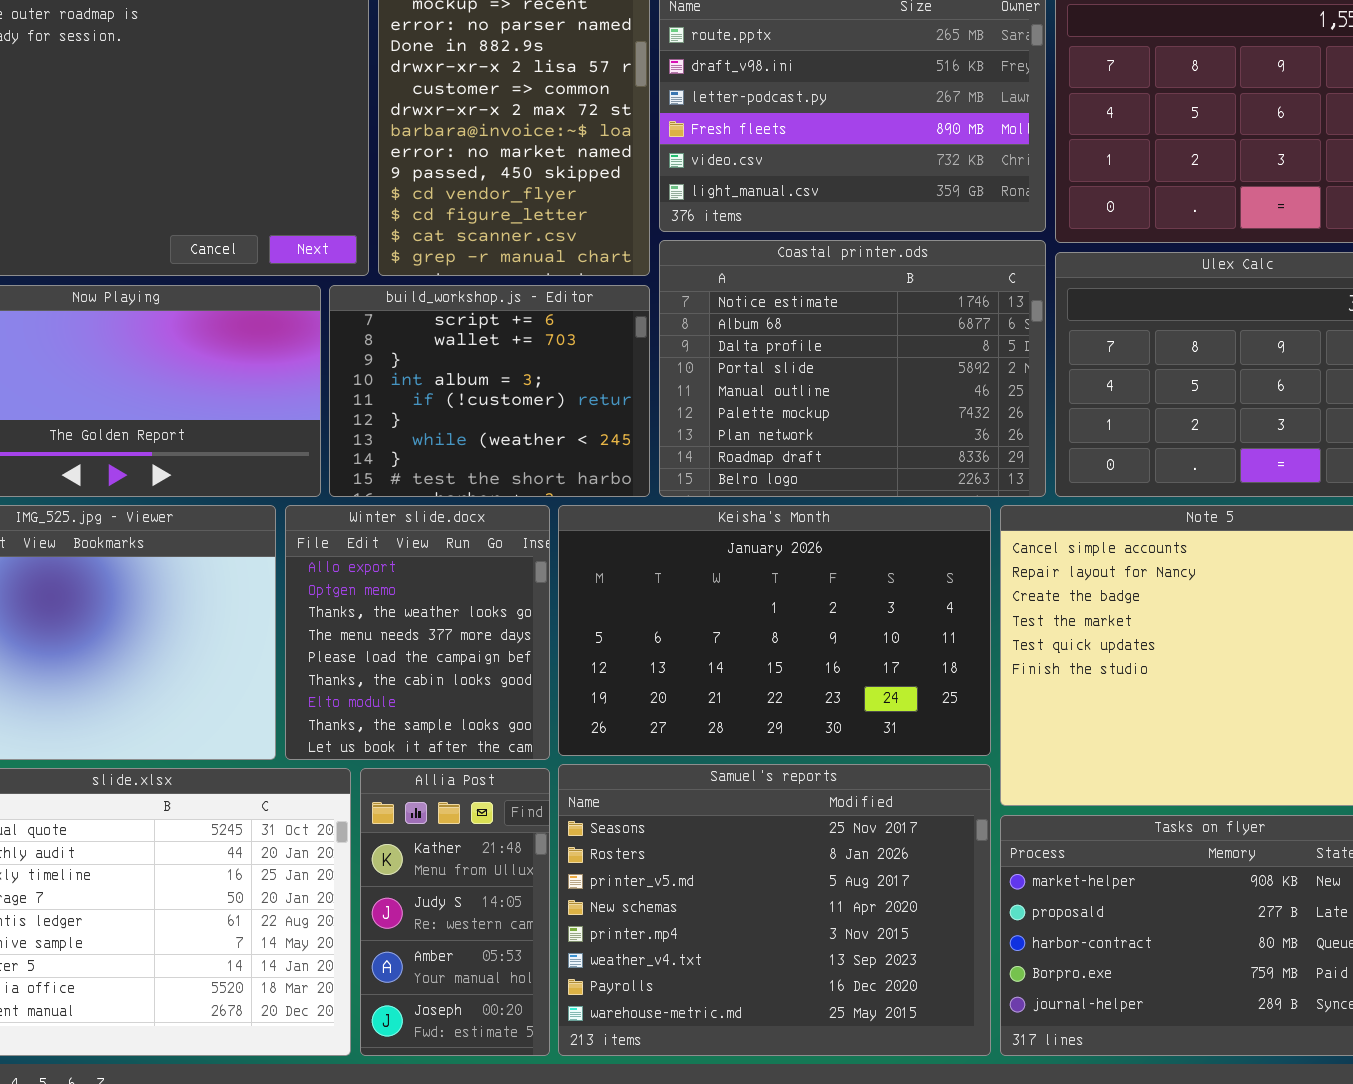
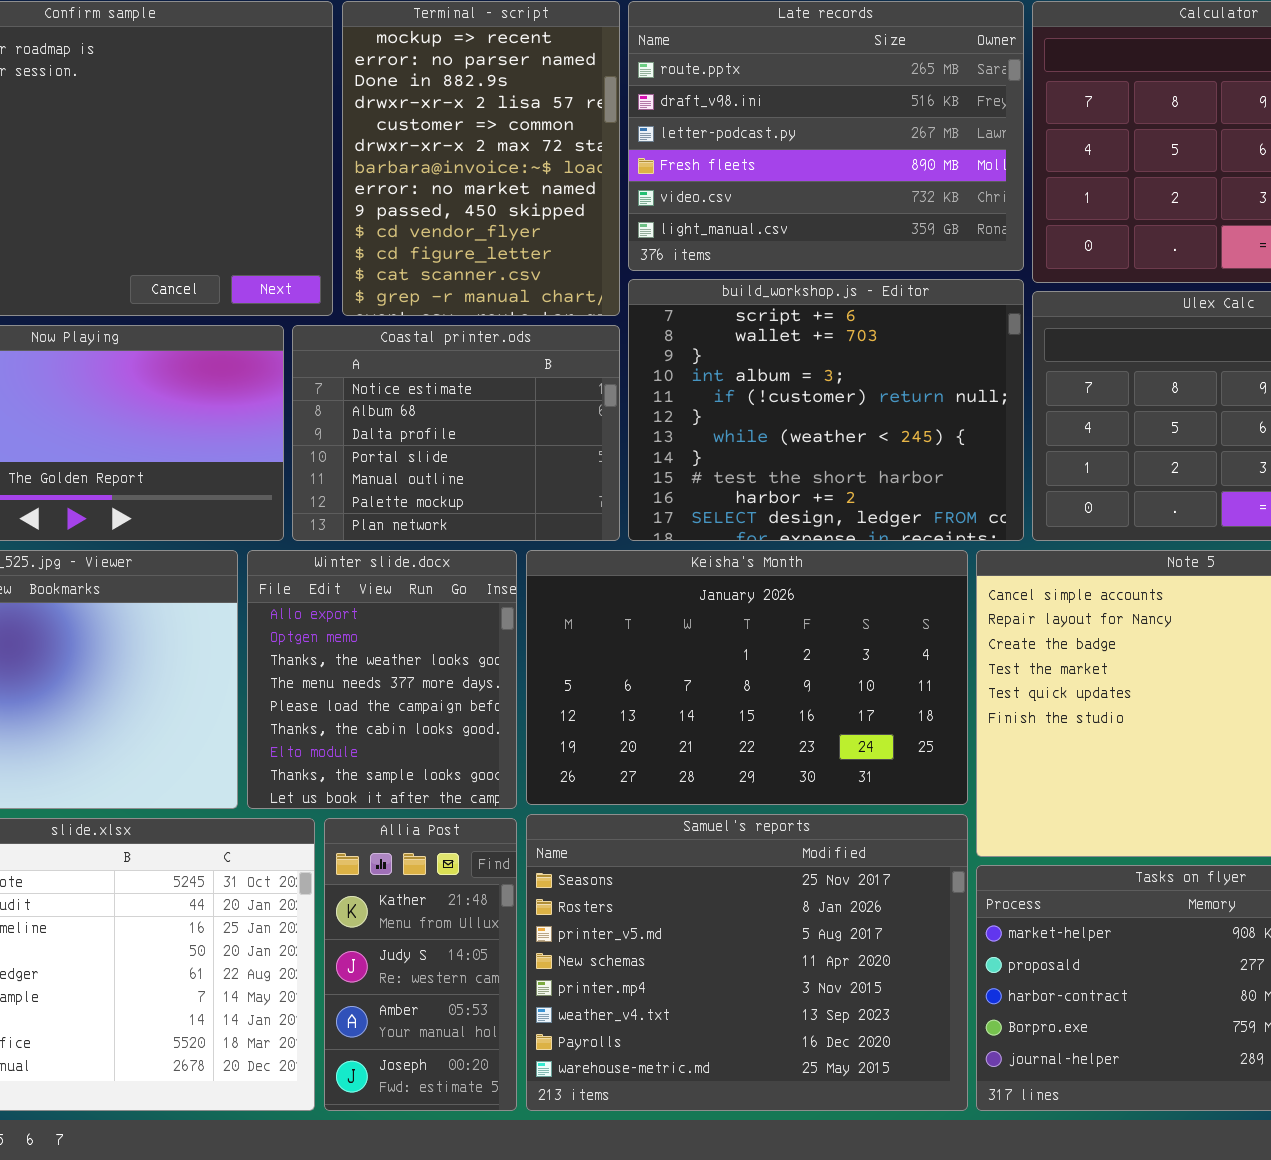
Coastal printer.ods: [659,240,1046,497] -> [292,325,620,541], moved, resized
build_workshop.js - Editor: [329,285,650,497] -> [628,279,1024,541], moved, resized

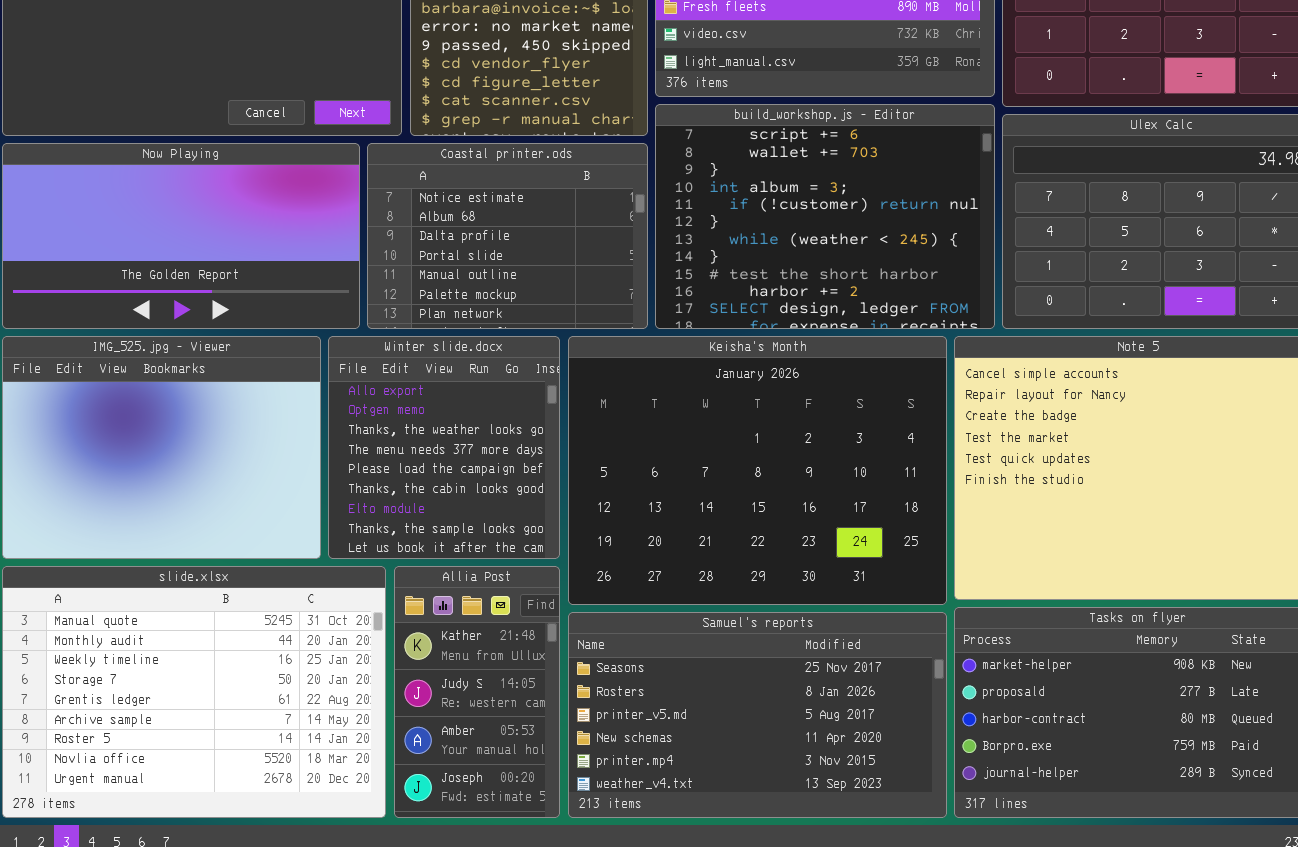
Keisha's Month: [526,550,968,805] -> [568,336,947,605], resized
Samuel's reports: [526,814,968,1111] -> [568,612,947,818], resized

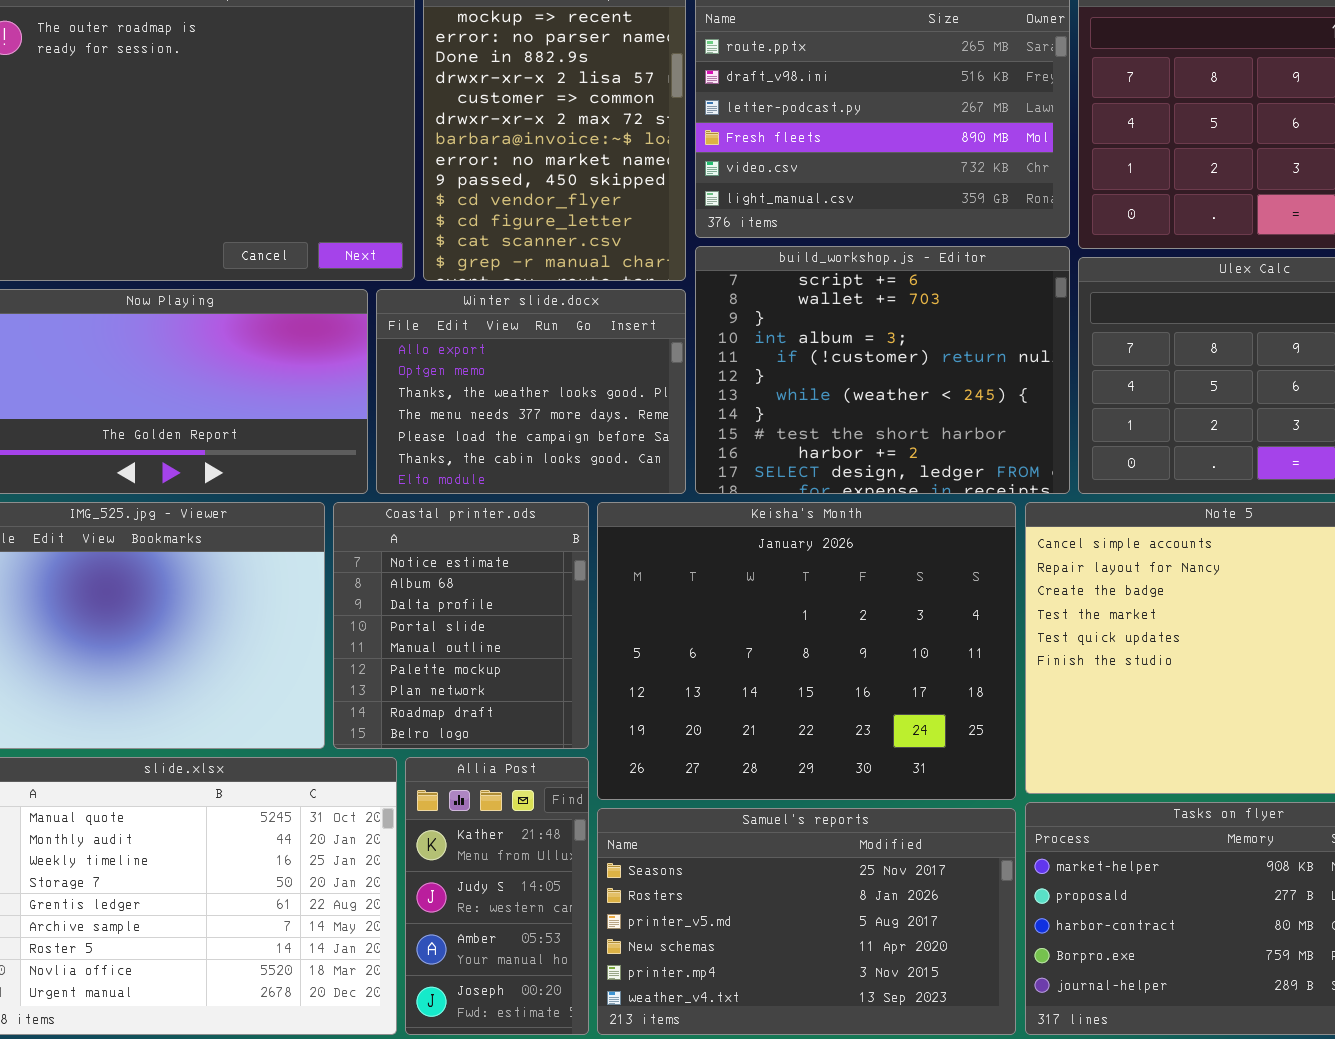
Coastal printer.ods: [367,143,648,329] -> [333,502,589,749], moved, resized
Winter slide.docx: [328,336,560,559] -> [376,289,686,494], moved, resized

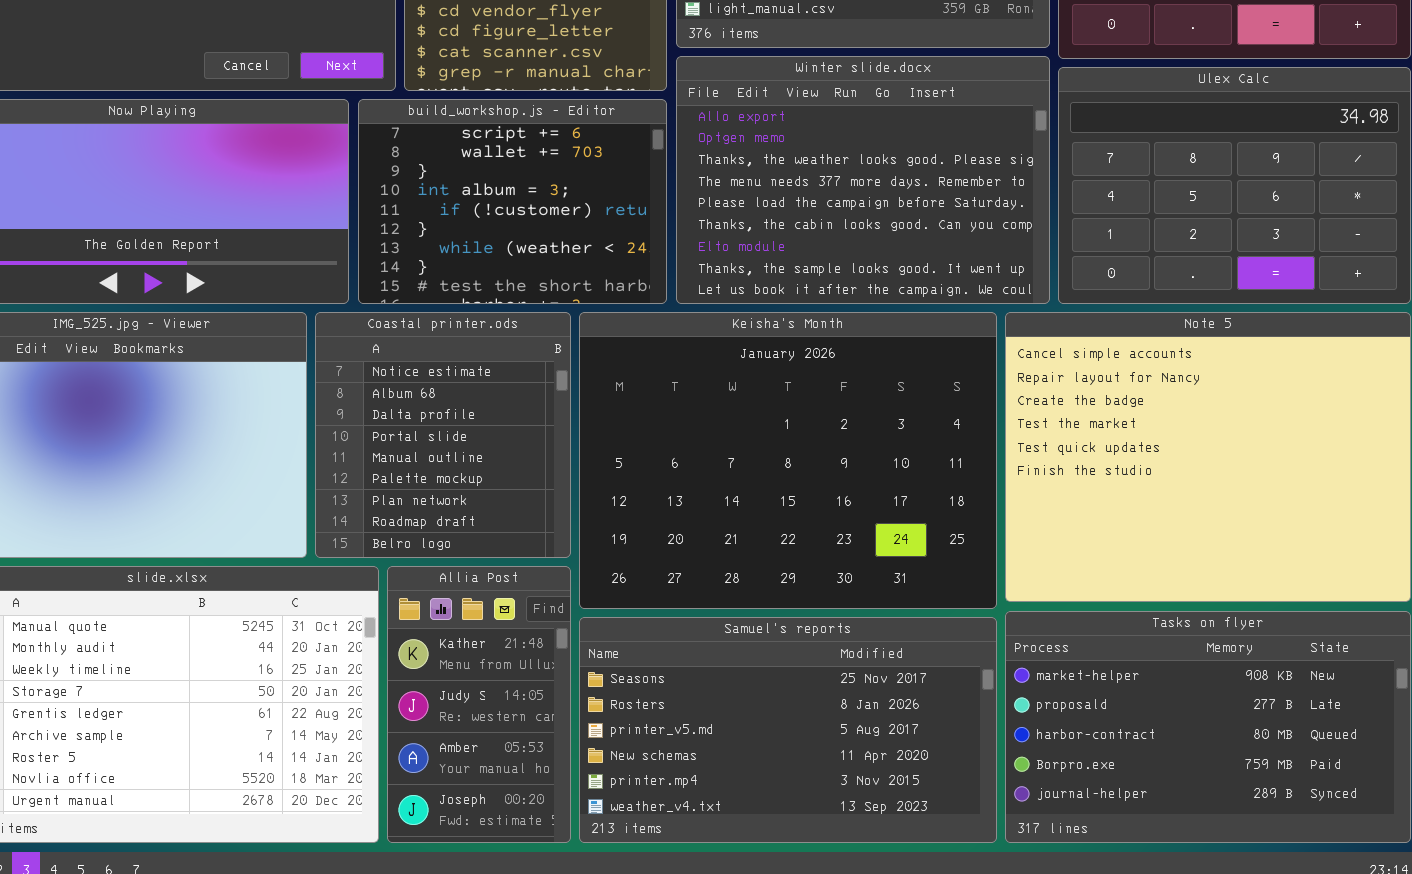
build_workshop.js - Editor: [695,246,1070,494] -> [358,99,667,304], moved, resized
Winter slide.docx: [376,289,686,494] -> [676,56,1050,304], moved, resized

